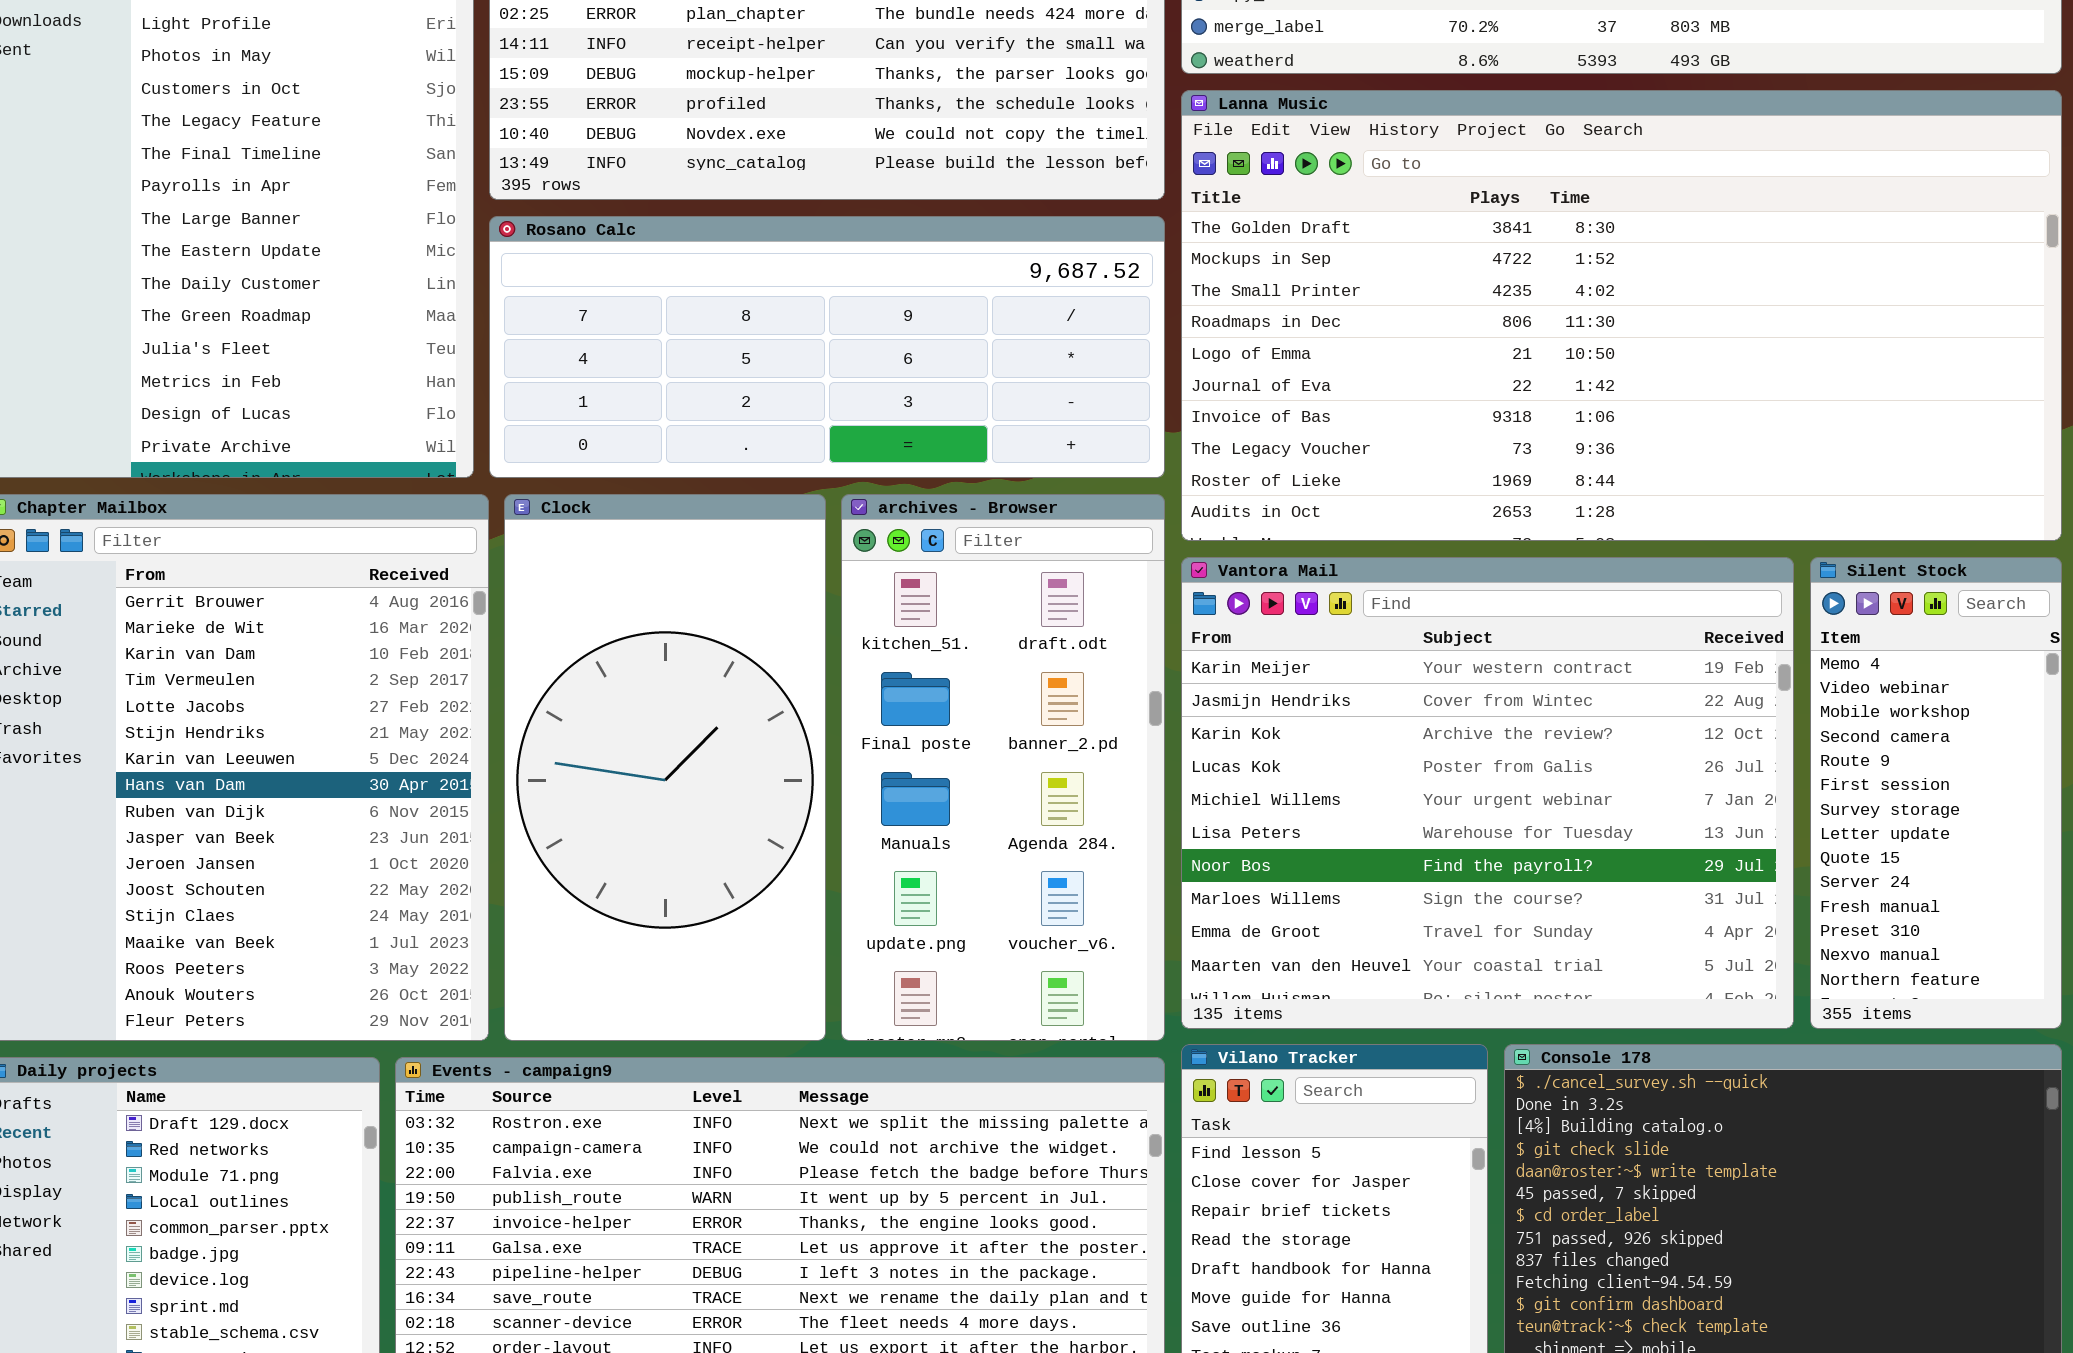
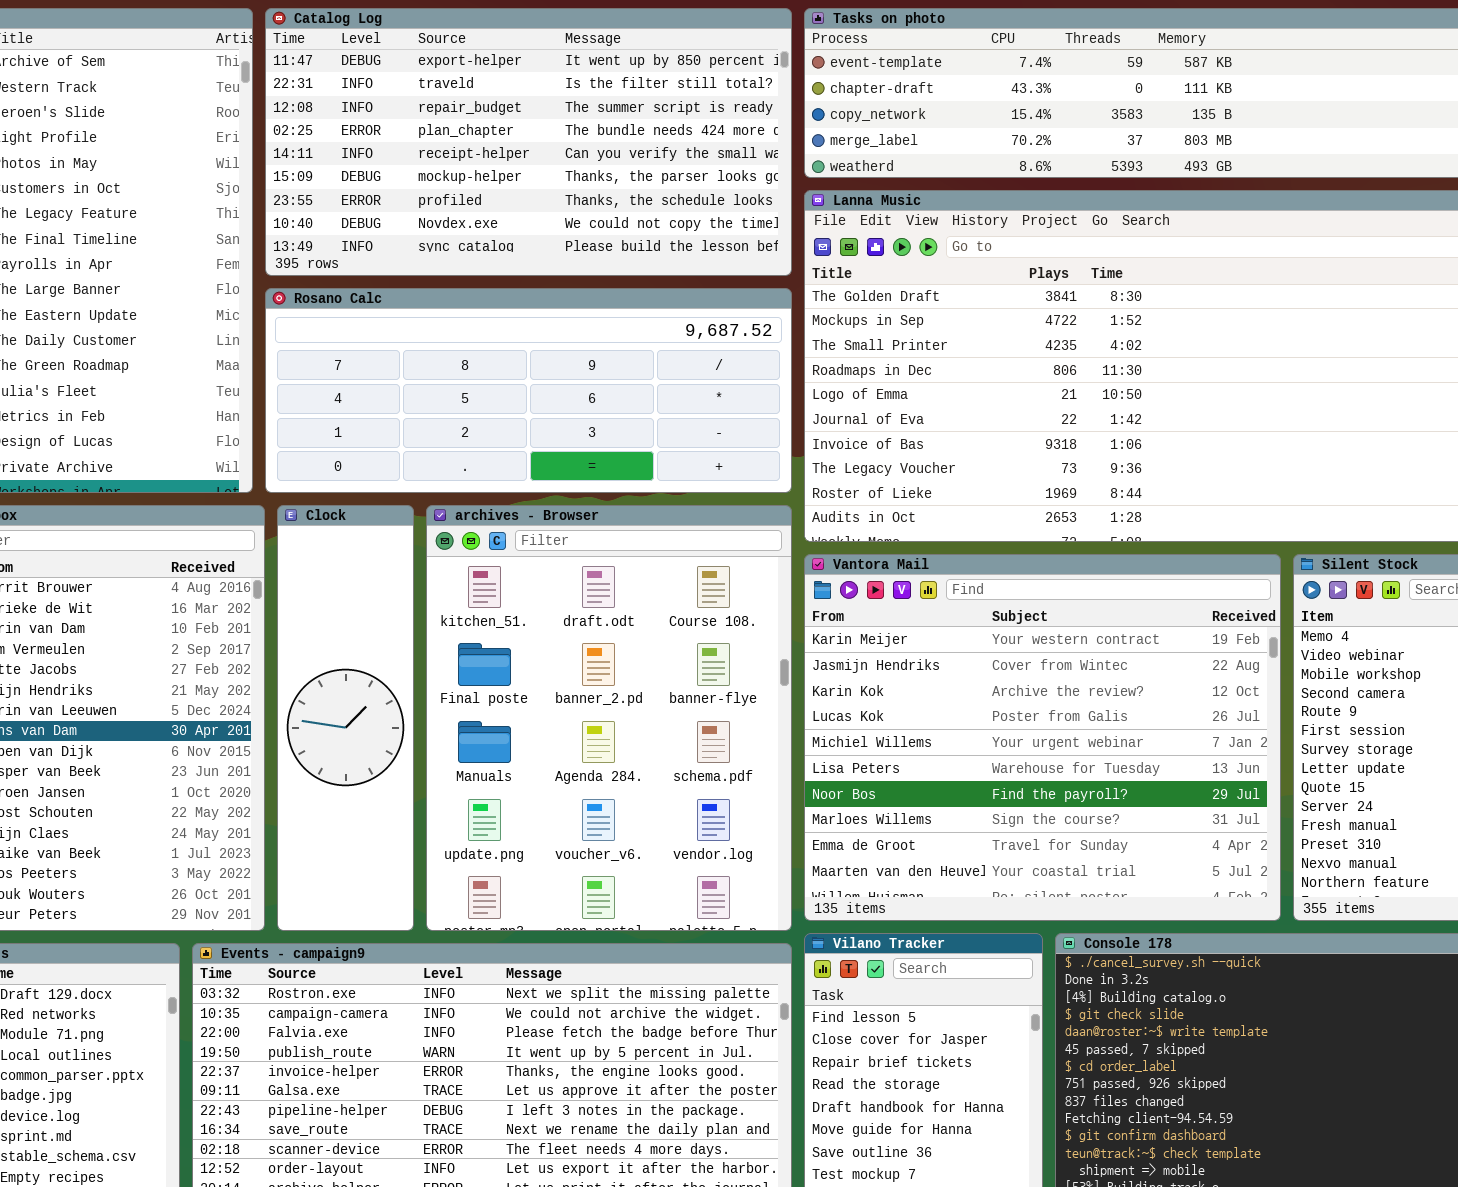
Clock: [504,494,826,1041] -> [277,505,414,931], resized
archives - Browser: [841,494,1165,1041] -> [426,505,792,931], resized

